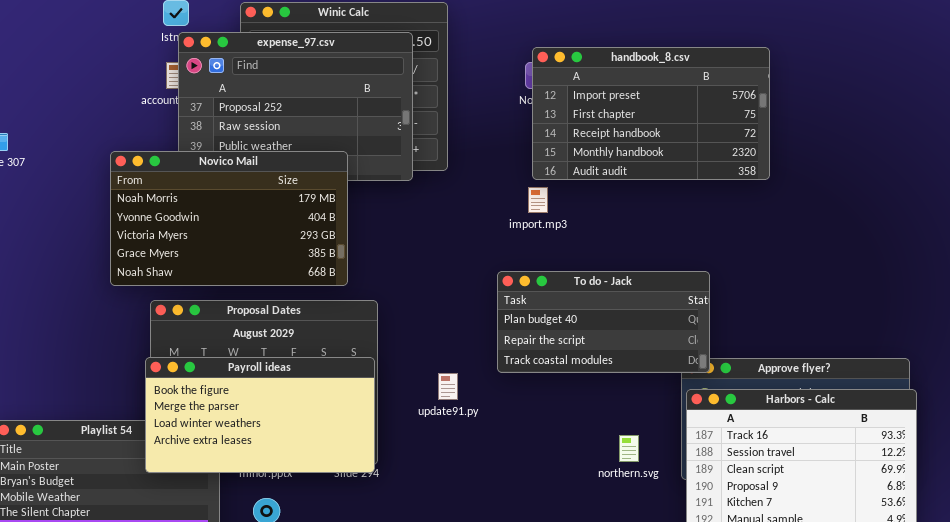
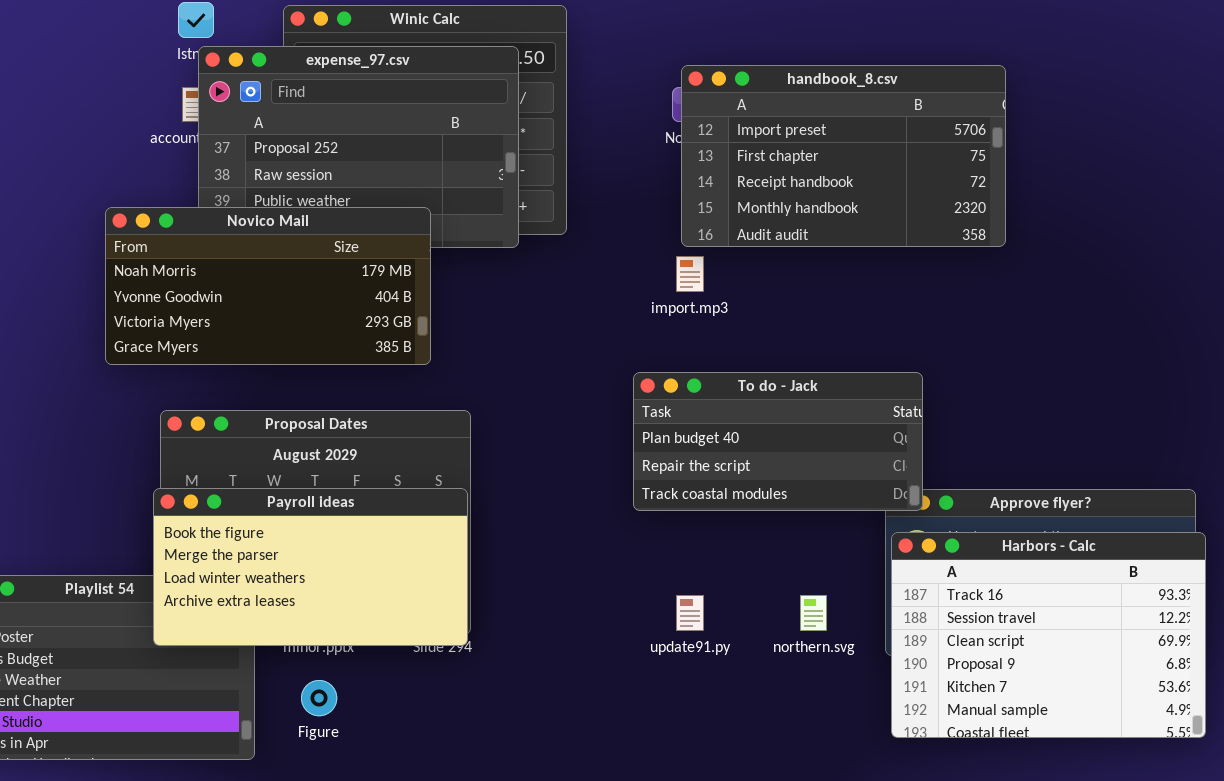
Novico Mail: [110,151,348,286] -> [105,207,431,365], resized
update91.py: [438,373,458,400] -> [676,595,704,631], moved

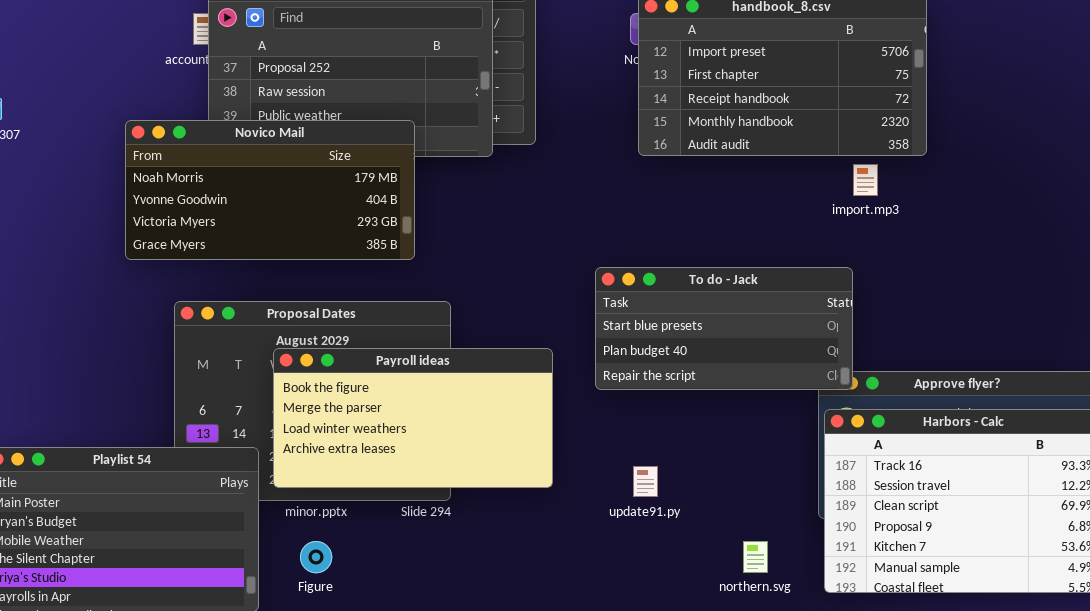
import.mp3: [676,256,704,292] -> [853,164,878,196], moved
To do - Jack: [633,372,923,511] -> [595,267,853,390], scrolled up 1 row
Payroll ideas: [153,488,468,646] -> [273,348,553,488], moved
northern.svg: [800,595,827,631] -> [743,541,768,573], moved

